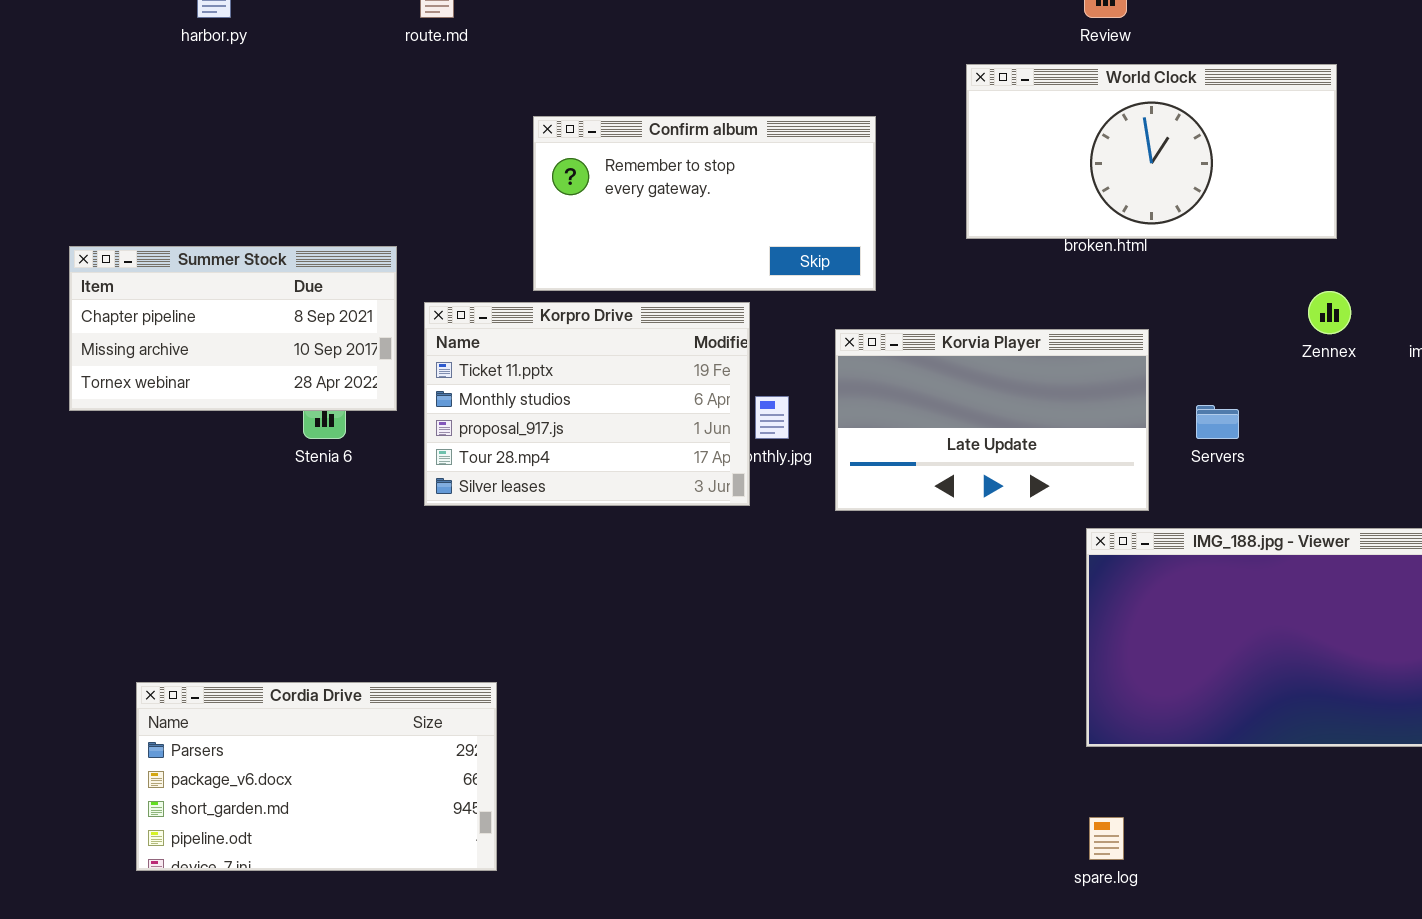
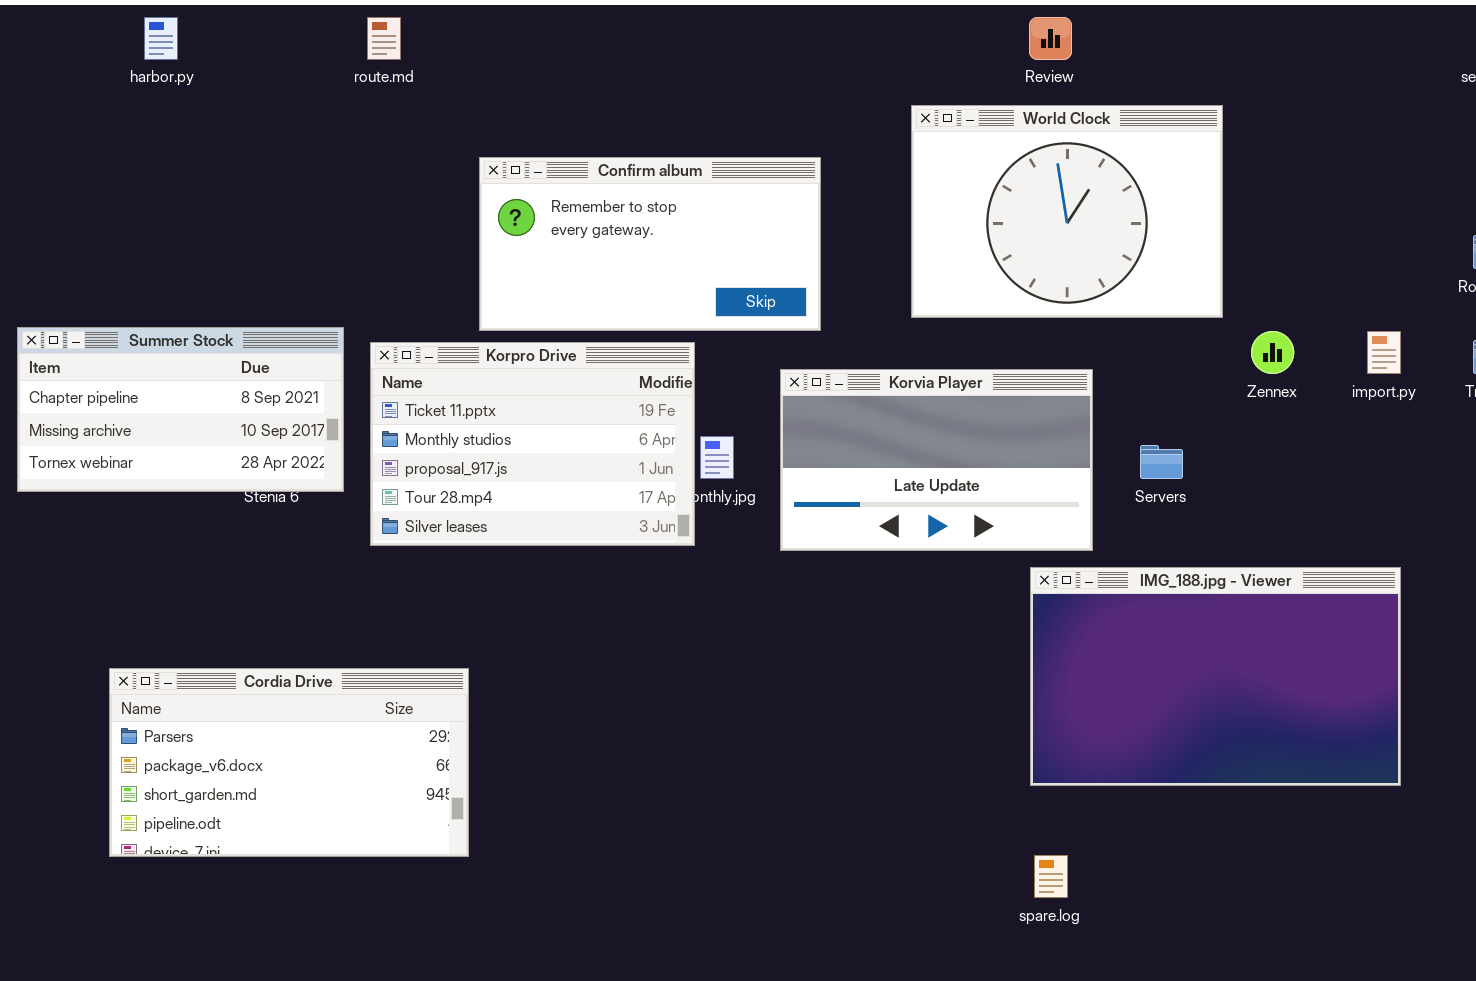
World Clock: [966,64,1337,239] -> [911,105,1223,318], resized
Summer Stock: [69,246,397,411] -> [17,327,344,492], moved
Cordia Drive: [136,682,497,871] -> [109,668,469,857], moved

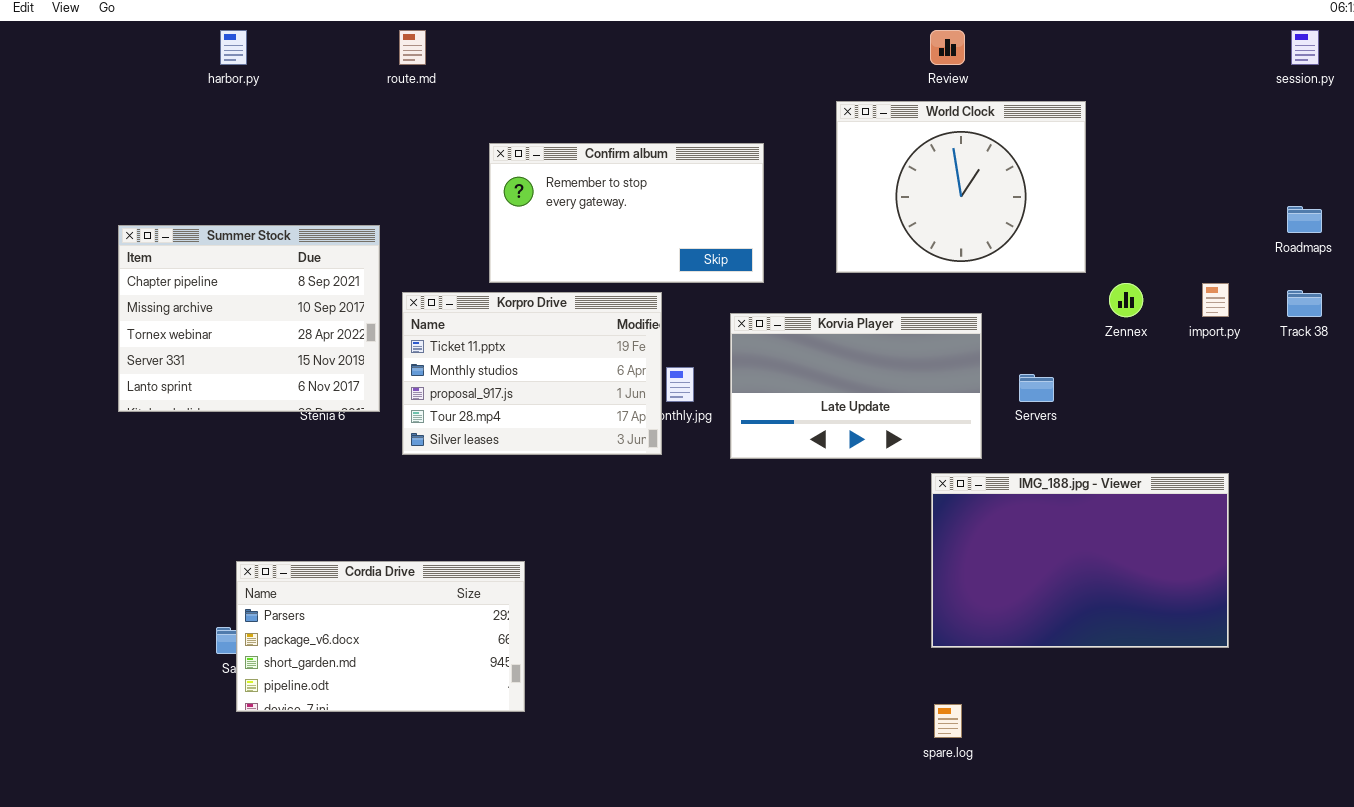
Summer Stock: [17,327,344,492] -> [118,225,380,412], resized
Cordia Drive: [109,668,469,857] -> [236,561,525,712], moved

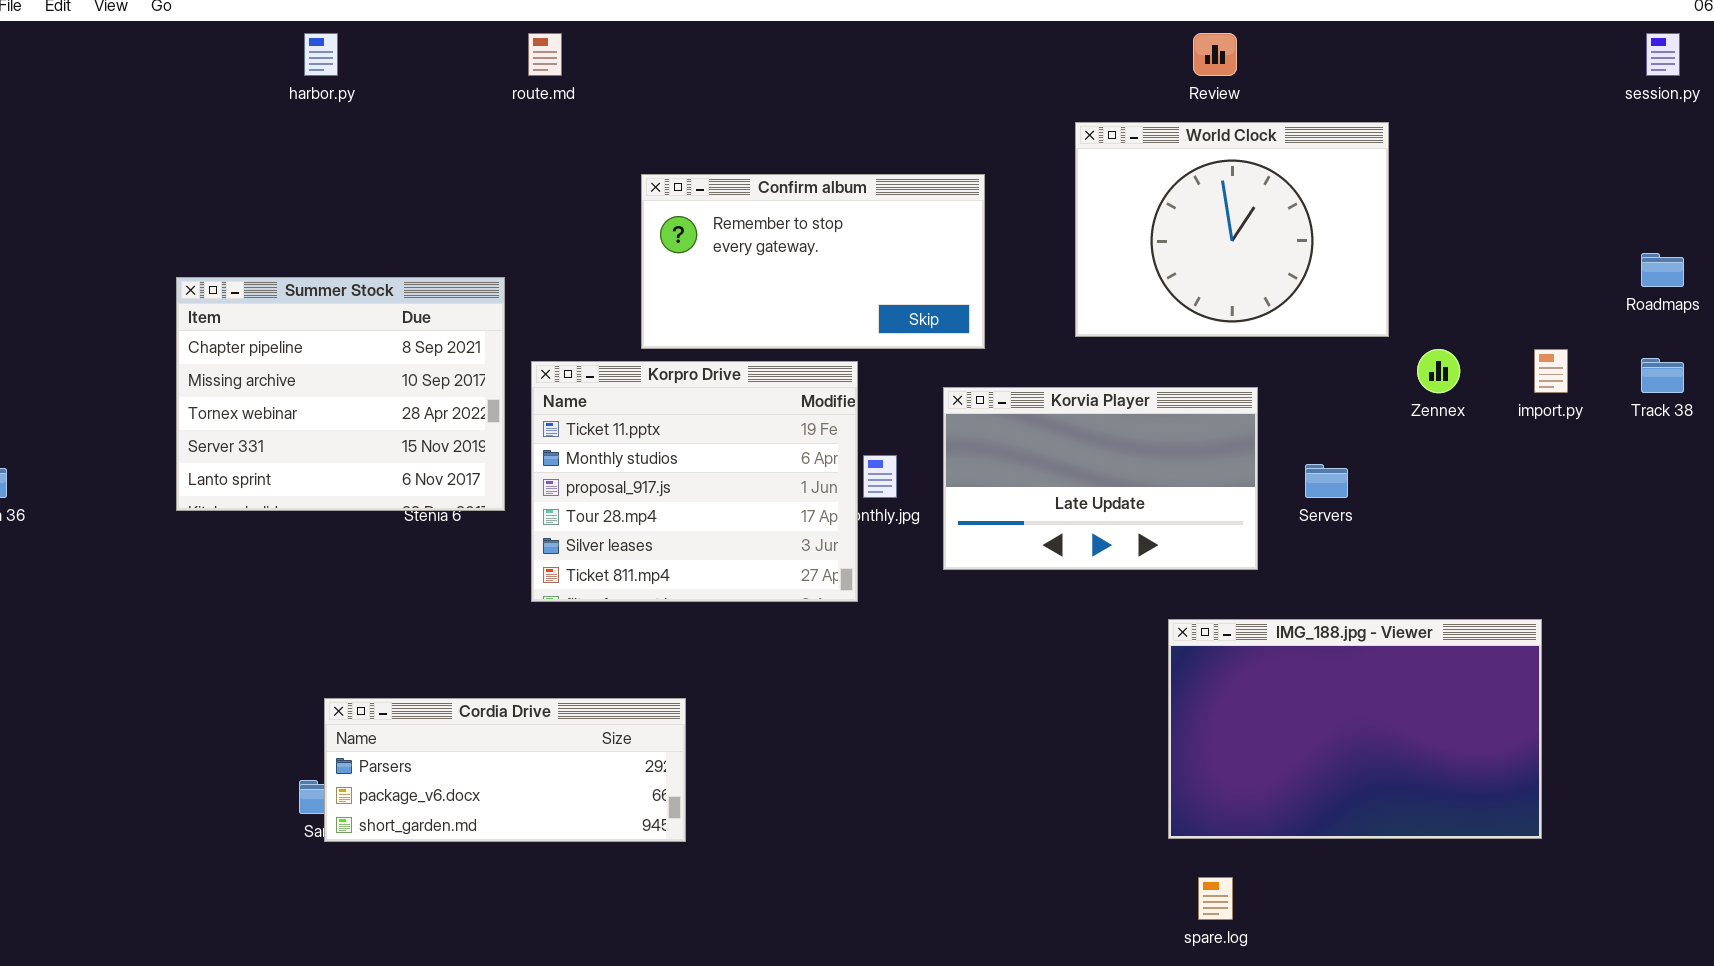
Korpro Drive: [402,292,662,455] -> [531,361,858,602], resized
IMG_188.jpg - Viewer: [931,473,1229,648] -> [1168,619,1542,839], moved
Cordia Drive: [236,561,525,712] -> [324,698,686,842], resized

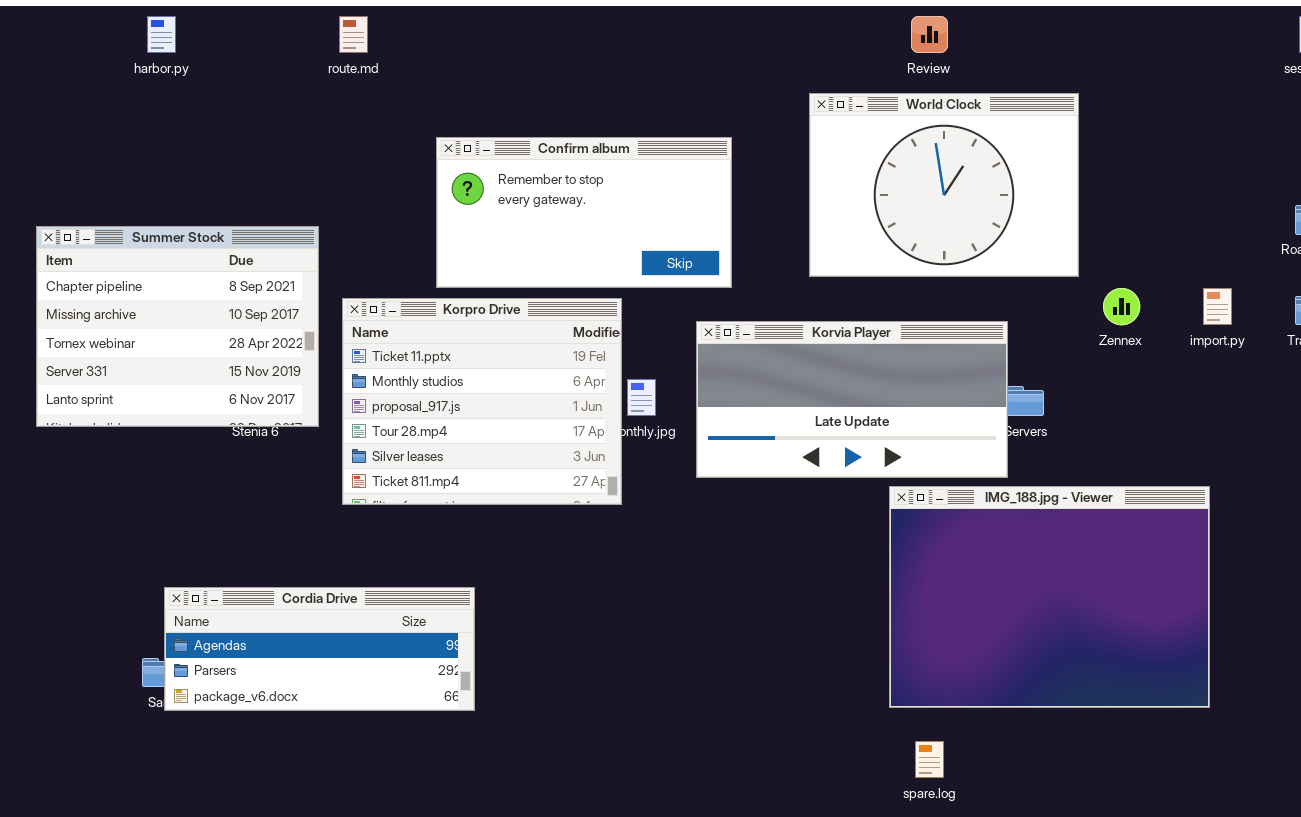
Korvia Player: [943,387,1258,570] -> [696,321,1008,478], resized
IMG_188.jpg - Viewer: [1168,619,1542,839] -> [889,486,1210,708], resized
Cordia Drive: [324,698,686,842] -> [164,587,475,711], scrolled up 1 row

